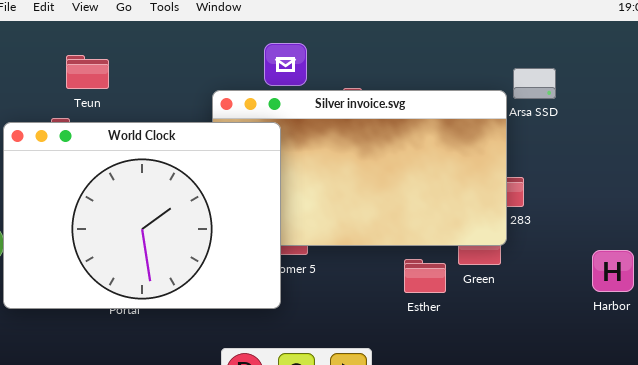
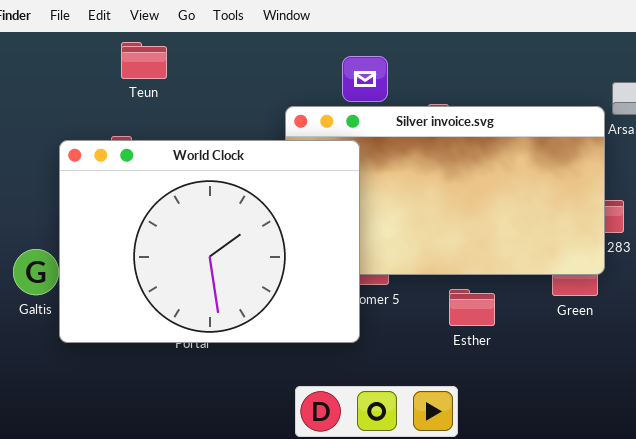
Teun: [66,55,109,89] -> [121,42,167,79], moved
Esther: [404,259,446,293] -> [449,289,495,326], moved

